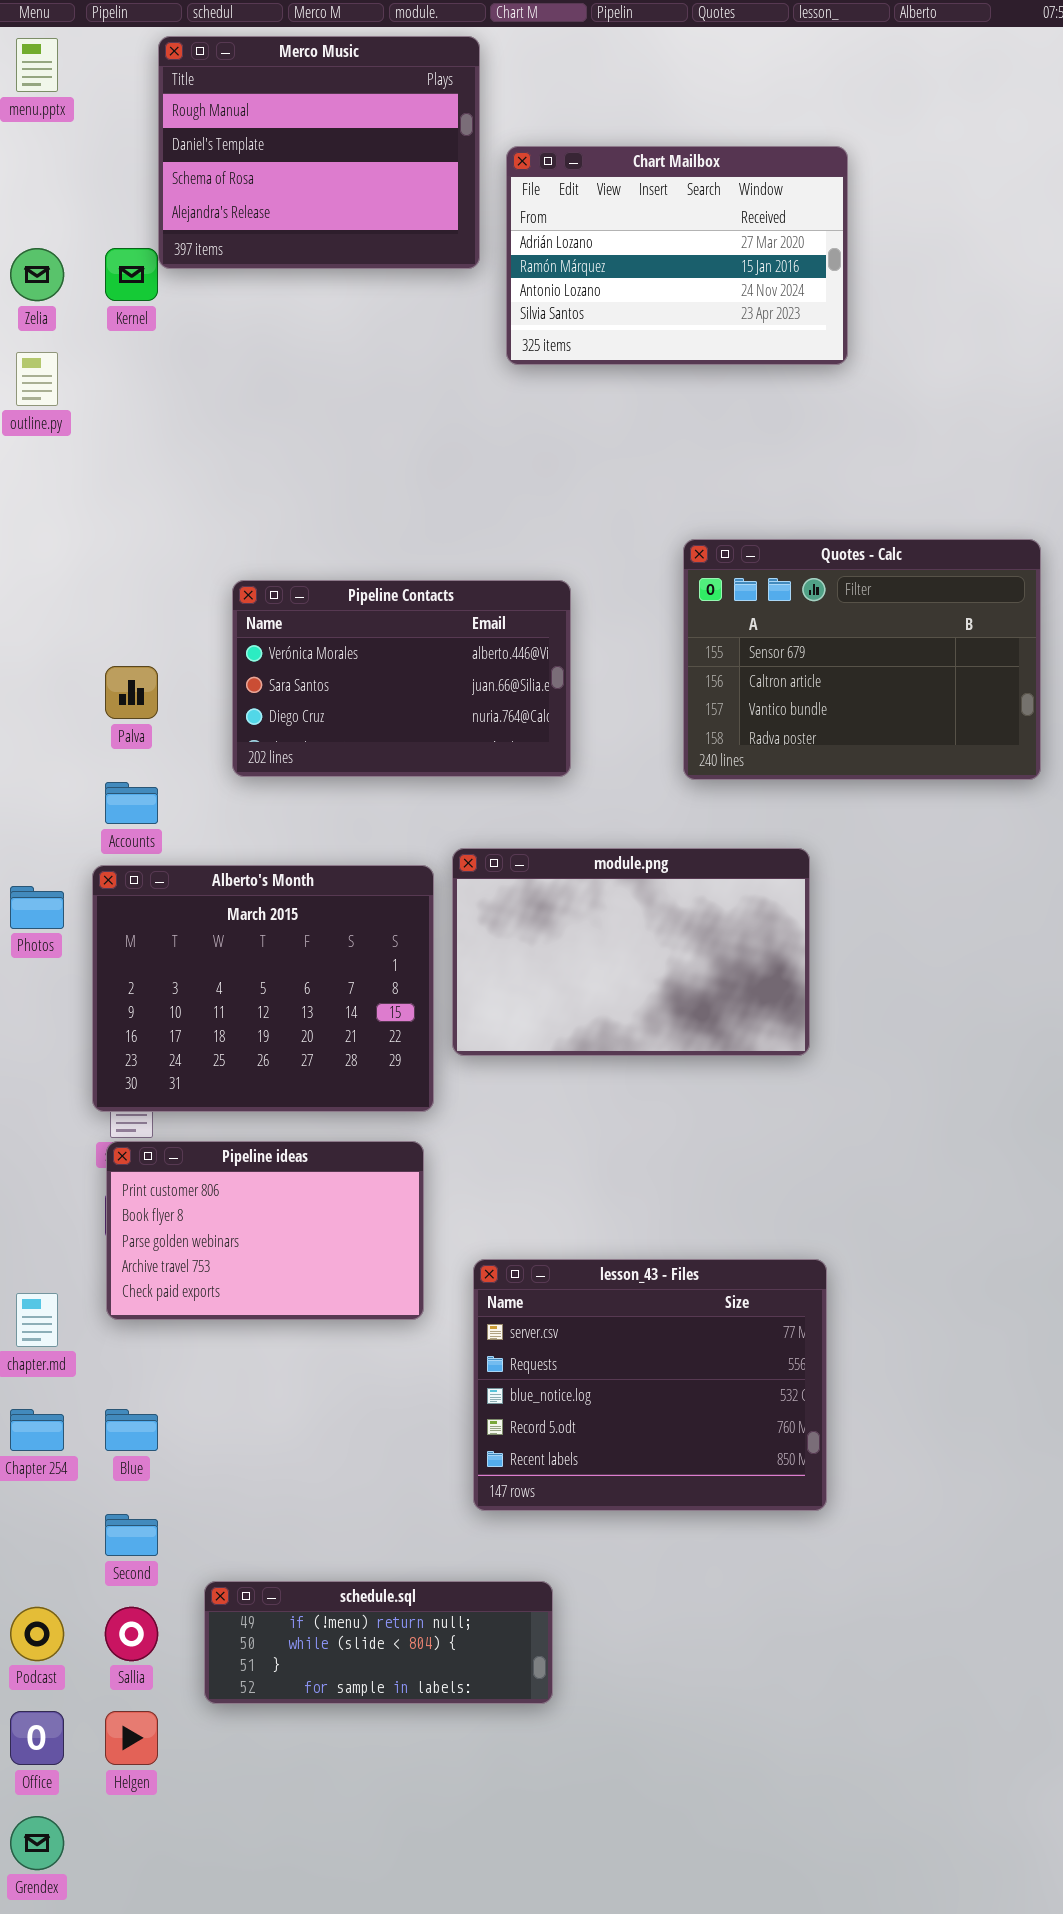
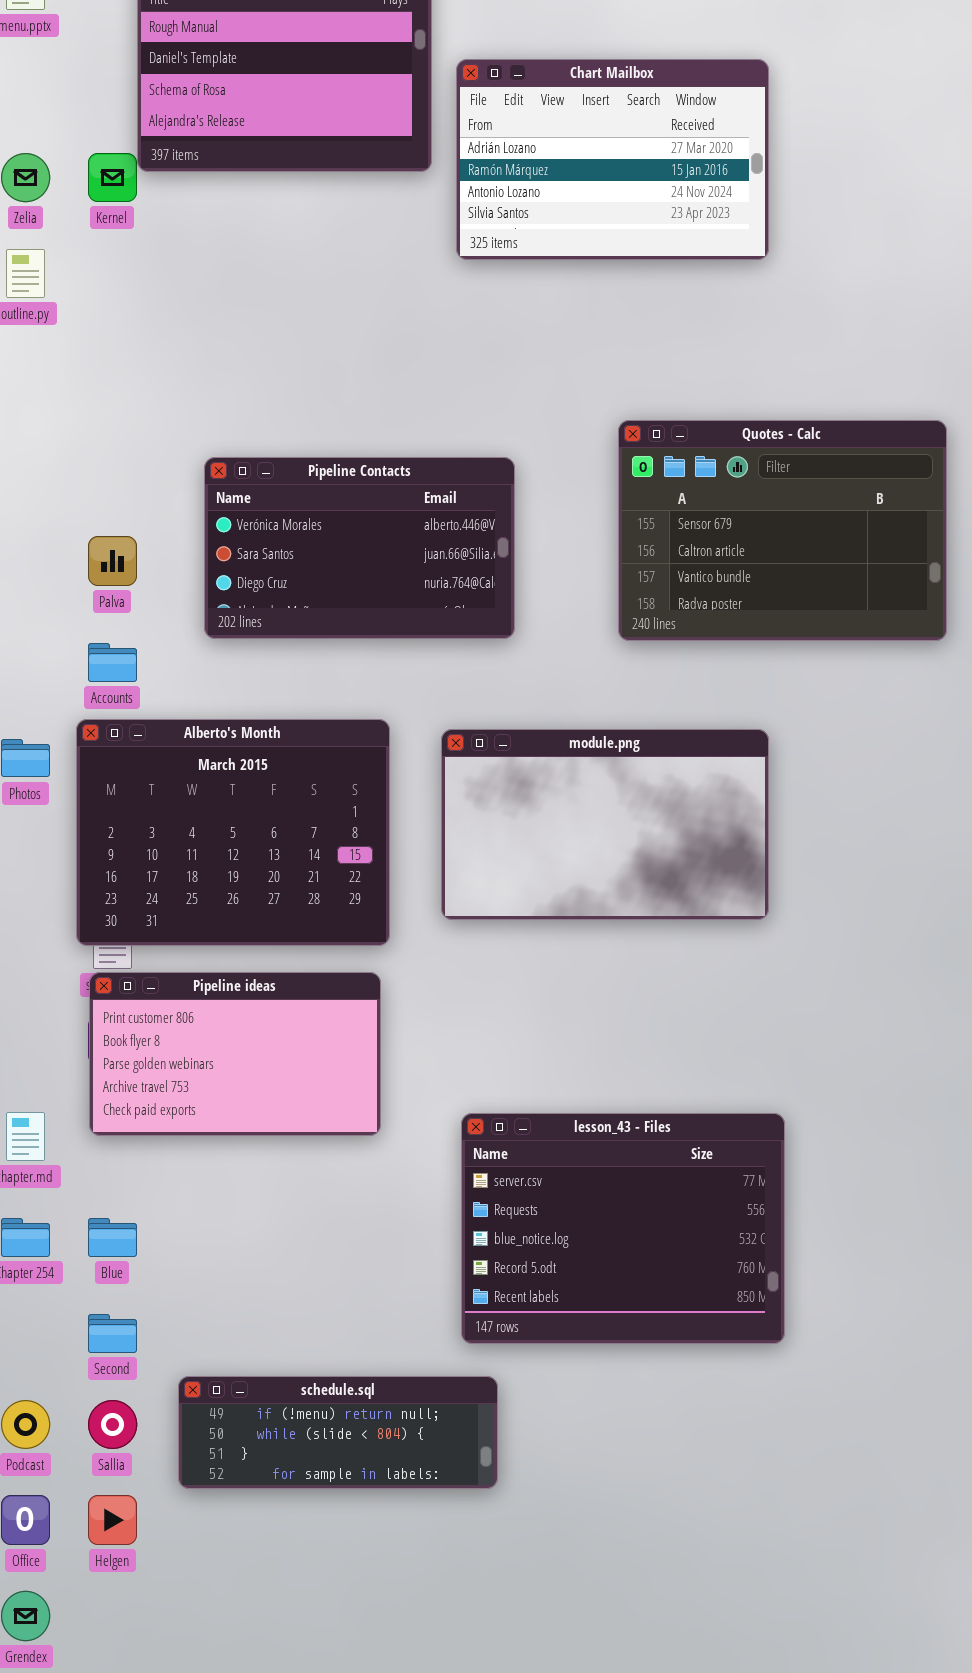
module.png: [452,848,810,1056] -> [441,729,769,920], moved
lesson_43 - Files: [473,1259,827,1511] -> [461,1113,785,1344], moved

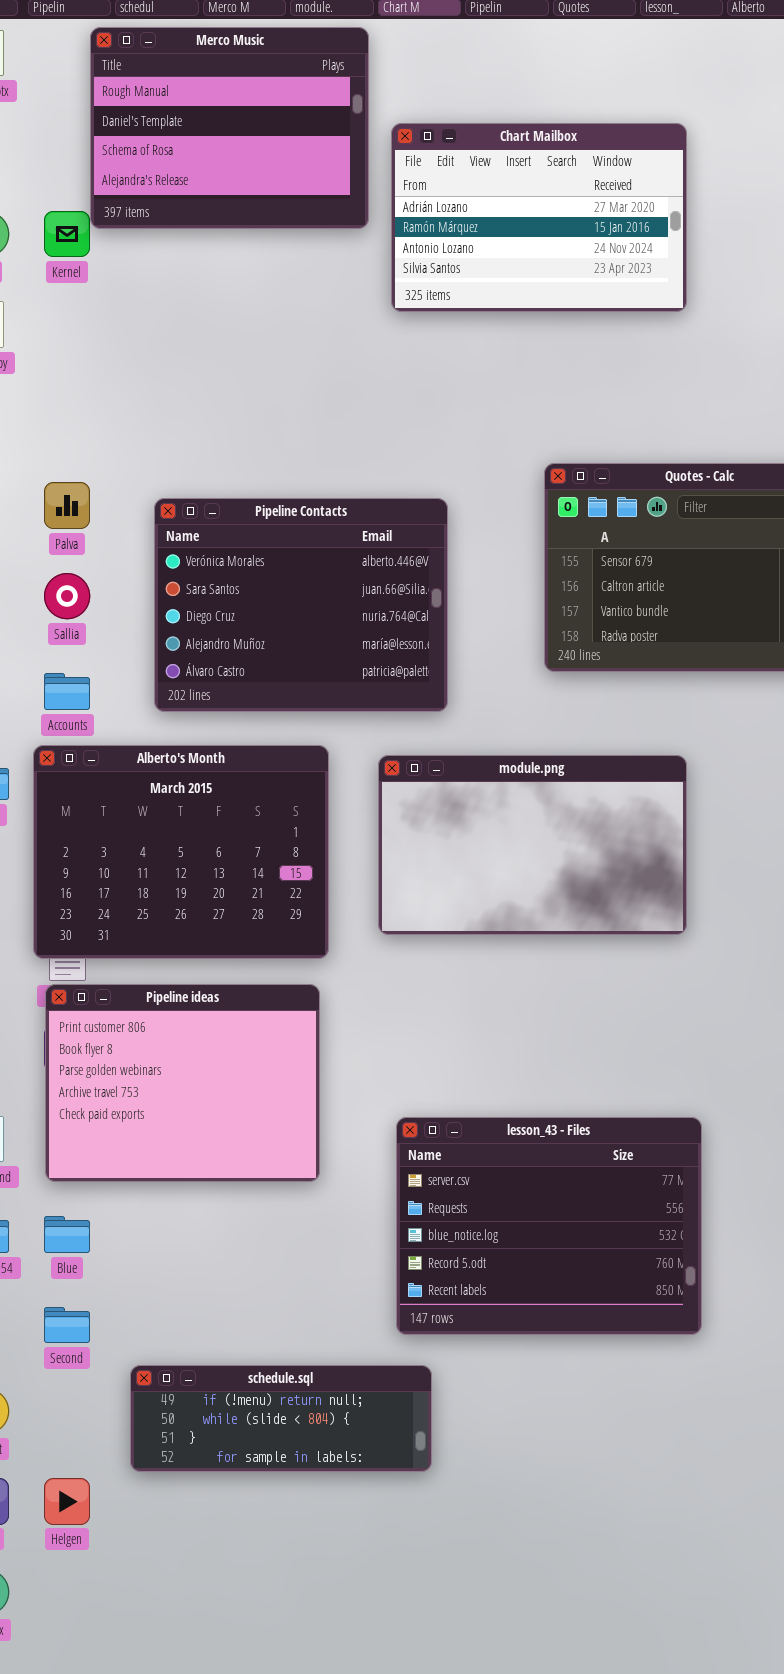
Pipeline Contacts: [204,457,515,639] -> [154,498,448,712], resized
Palva: [88,536,137,586] -> [44,482,90,529], moved
Pipeline ideas: [89,972,381,1136] -> [45,984,320,1182], resized
Sallia: [88,1400,137,1449] -> [44,573,90,619], moved

